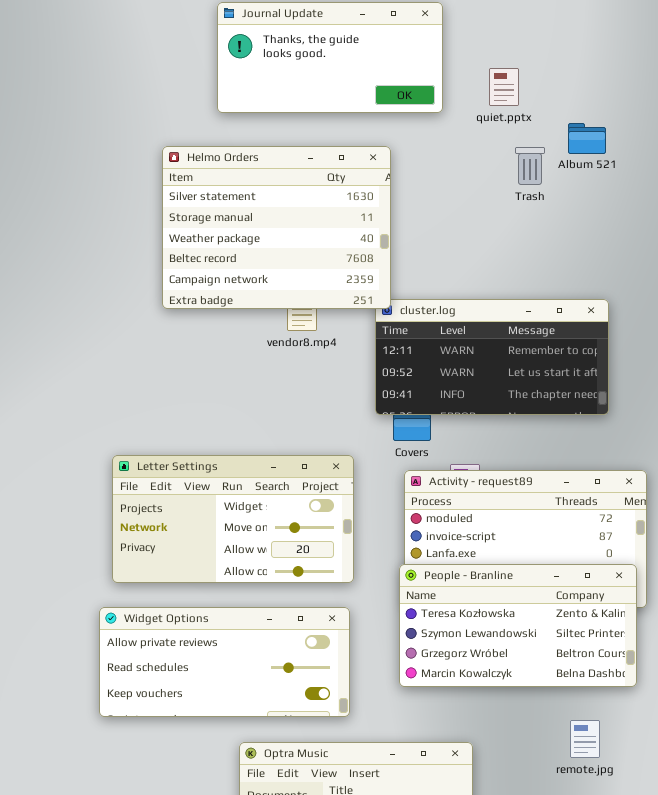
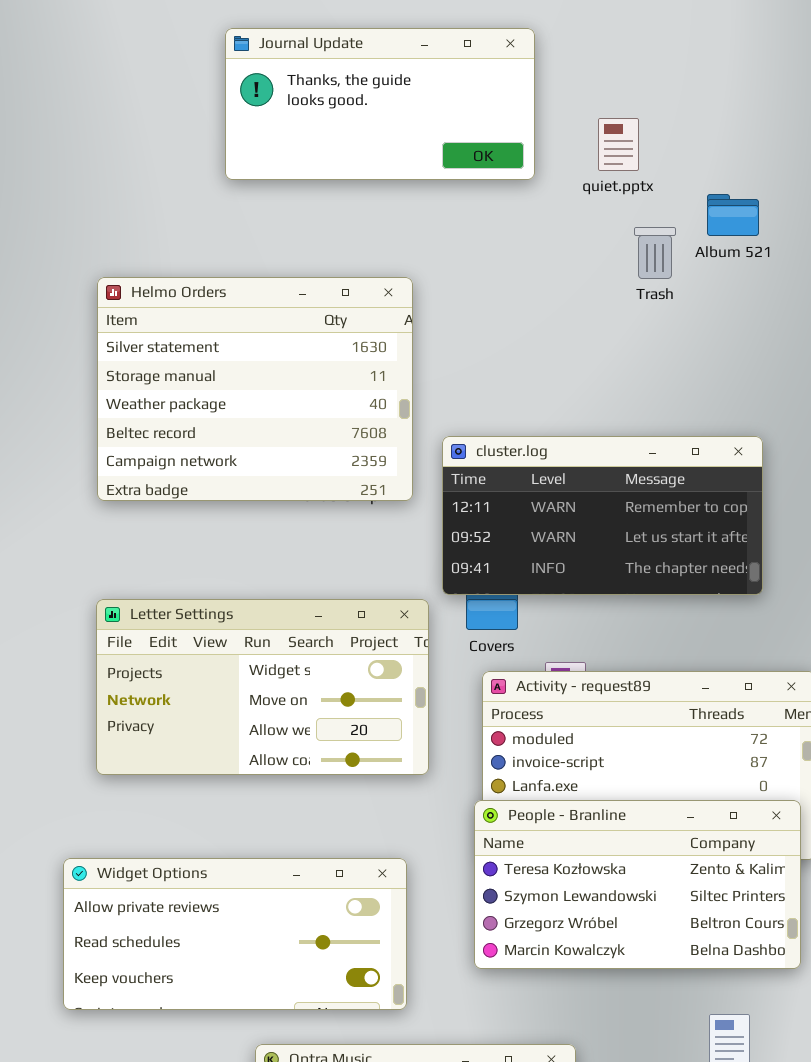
Helmo Orders: [162,146,391,309] -> [97,277,413,501], moved
Letter Settings: [112,455,354,583] -> [96,599,429,775], moved

